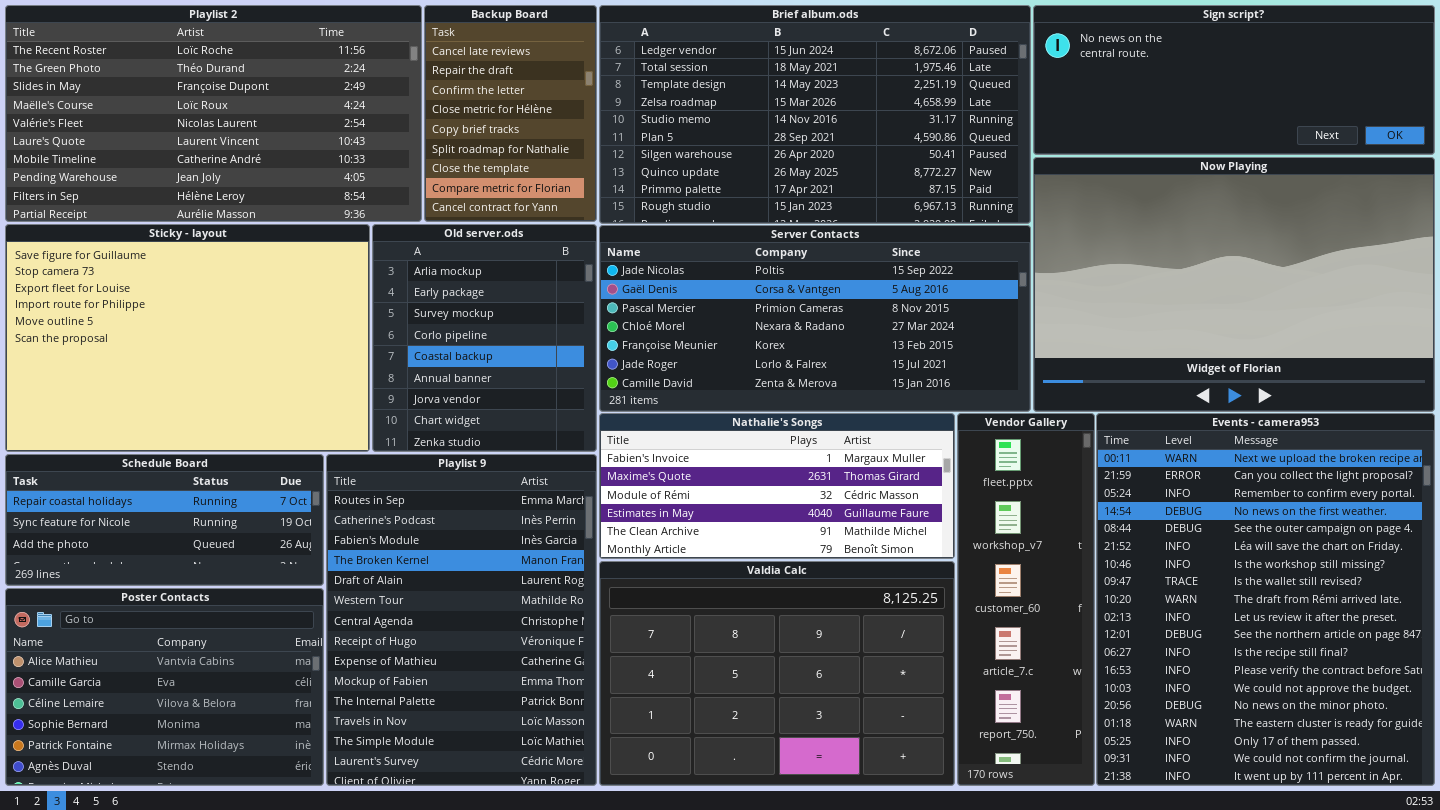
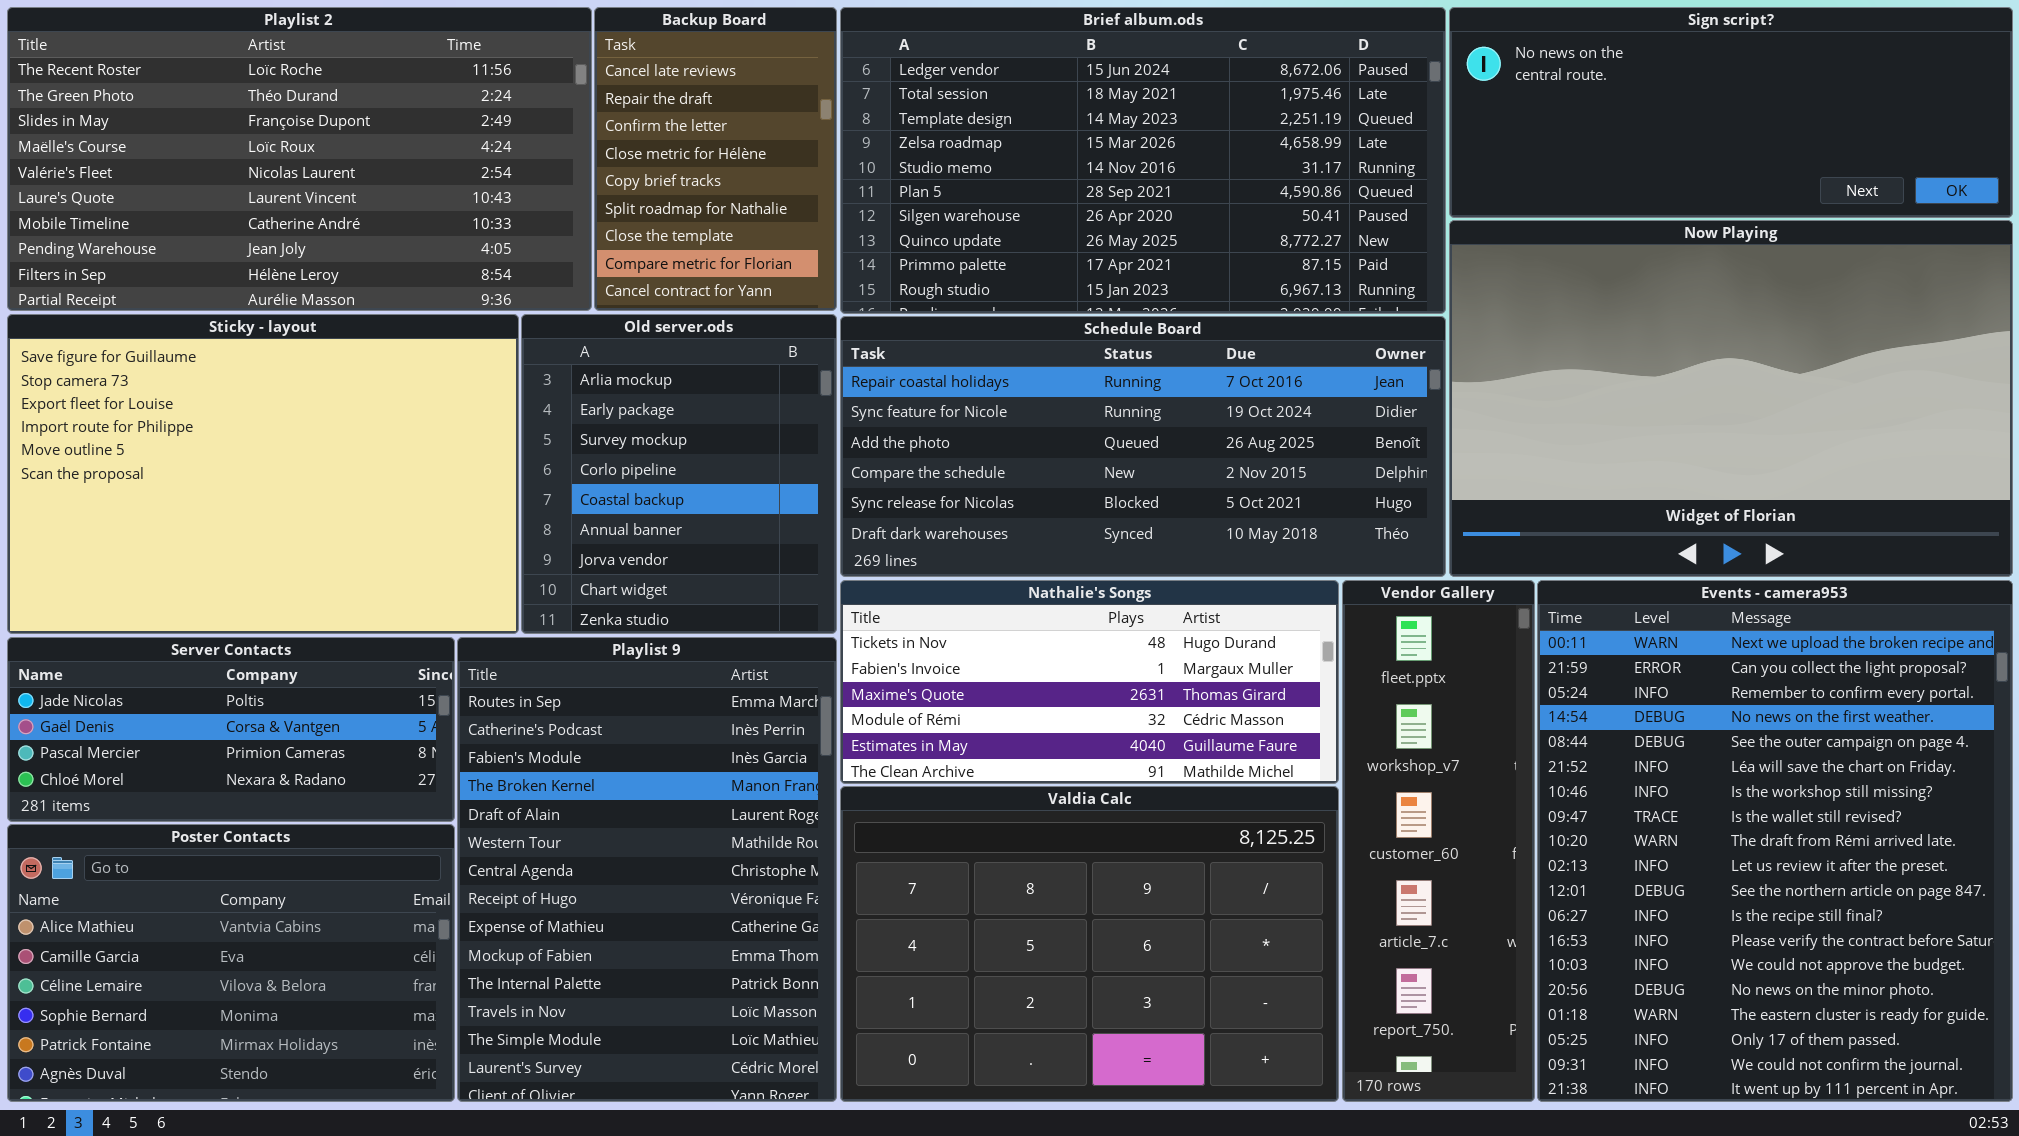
Server Contacts: [599,225,1031,412] -> [7,637,455,822], moved, resized
Nathalie's Songs: [599,413,955,559] -> [840,580,1339,784], scrolled up 1 row
Schedule Board: [5,454,324,586] -> [840,316,1446,577], moved, resized

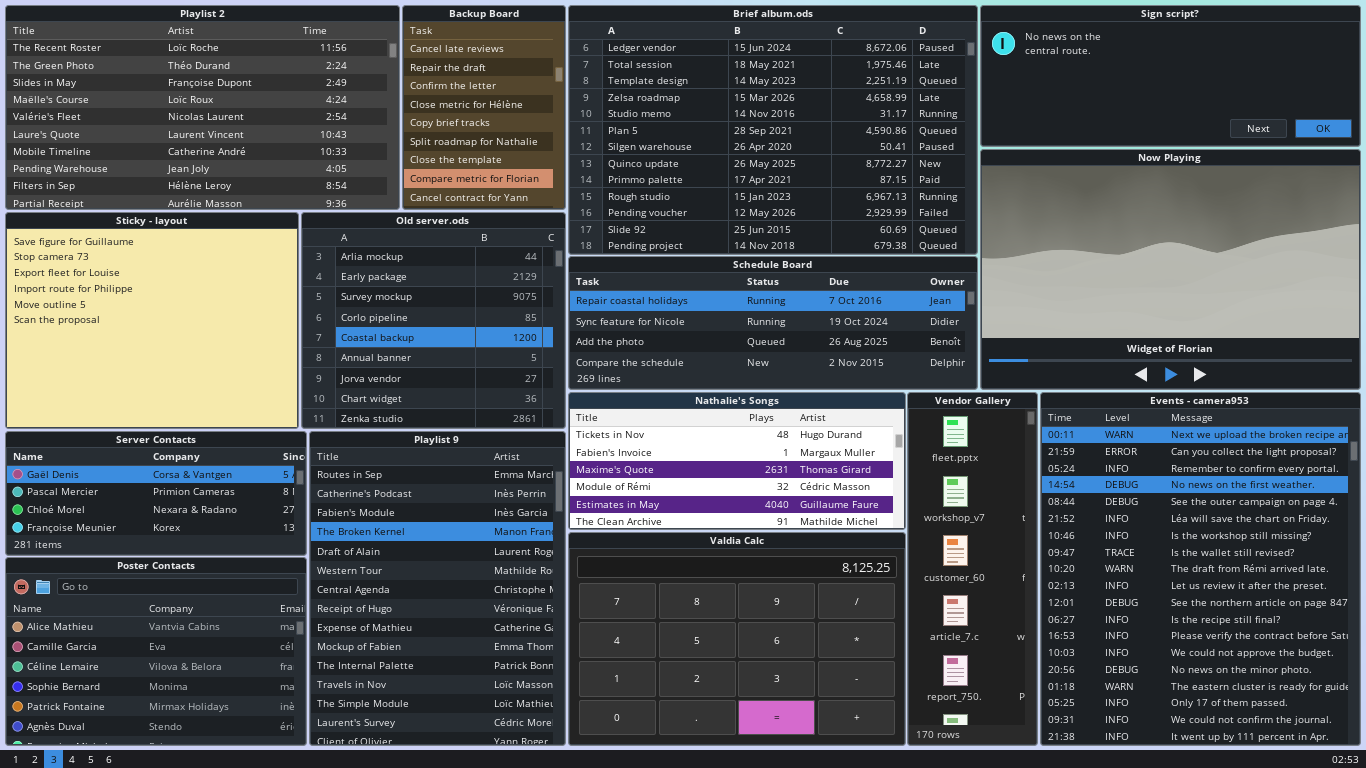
Brief album.ods: [840,7,1446,314] -> [568,5,978,255], resized
Sticky - layout: [7,314,519,634] -> [5,212,299,429], resized
Old server.ods: [521,314,837,634] -> [301,212,566,429], resized
Schedule Board: [840,316,1446,577] -> [568,256,978,390], resized
Server Contacts: [7,637,455,822] -> [5,431,307,556], scrolled down 1 row

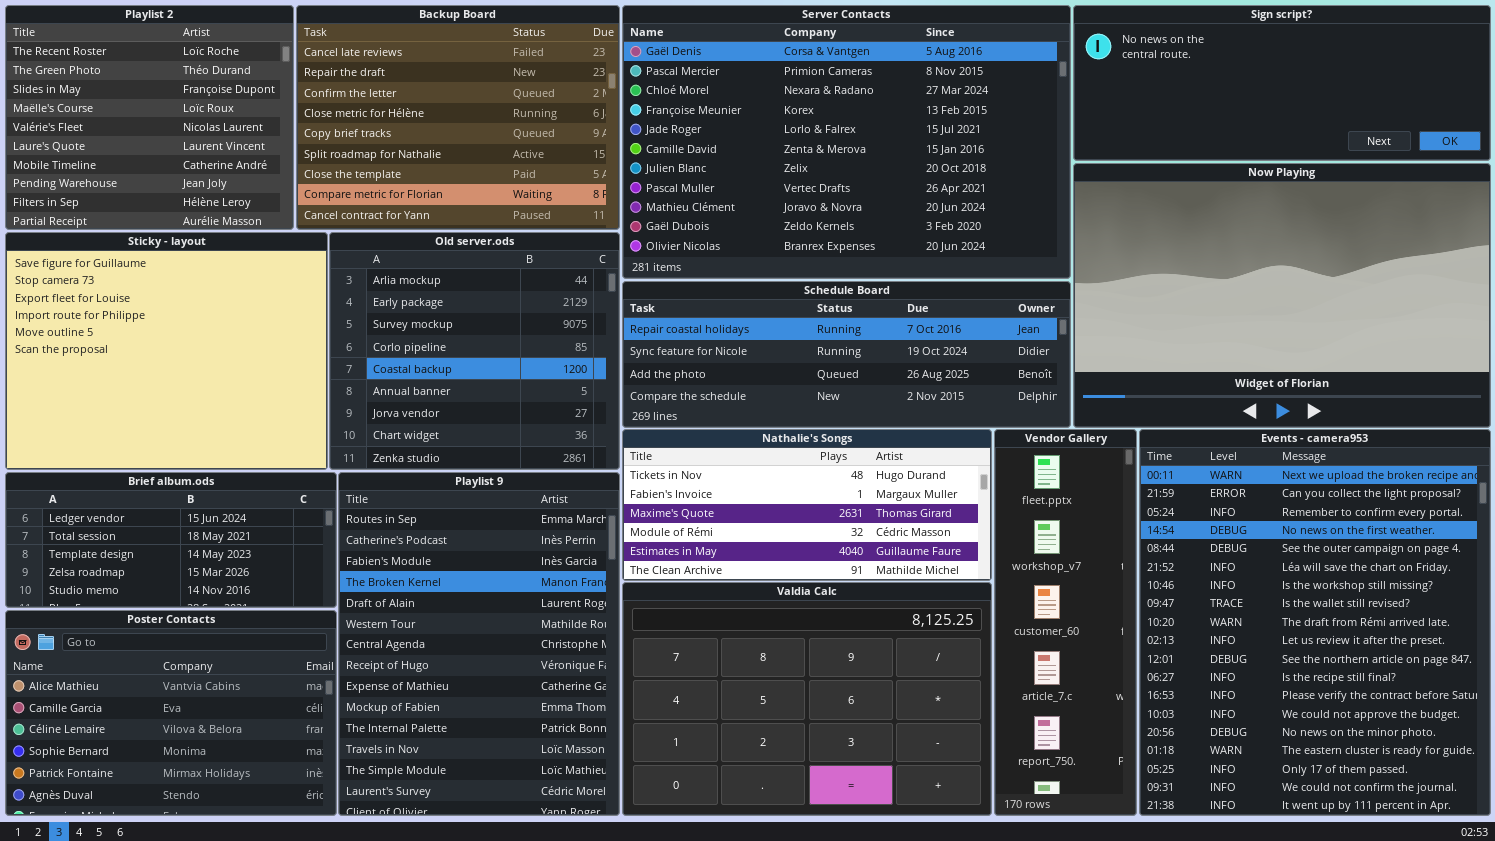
Playlist 2: [5,5,400,210] -> [5,5,294,230], resized
Backup Board: [402,5,566,210] -> [296,5,620,230], resized
Brief album.ods: [568,5,978,255] -> [5,472,337,608], moved, resized
Server Contacts: [5,431,307,556] -> [622,5,1071,279], moved, resized

